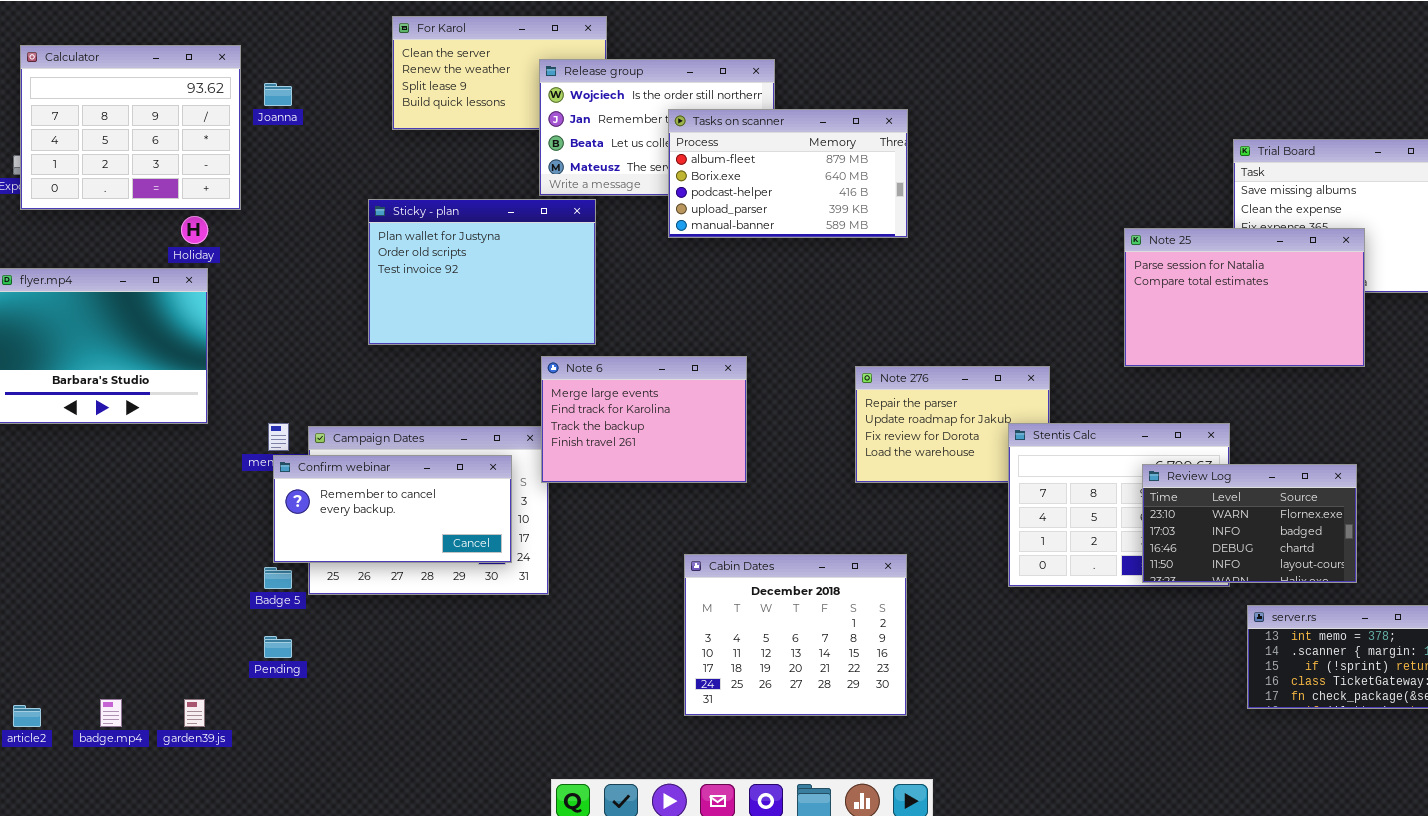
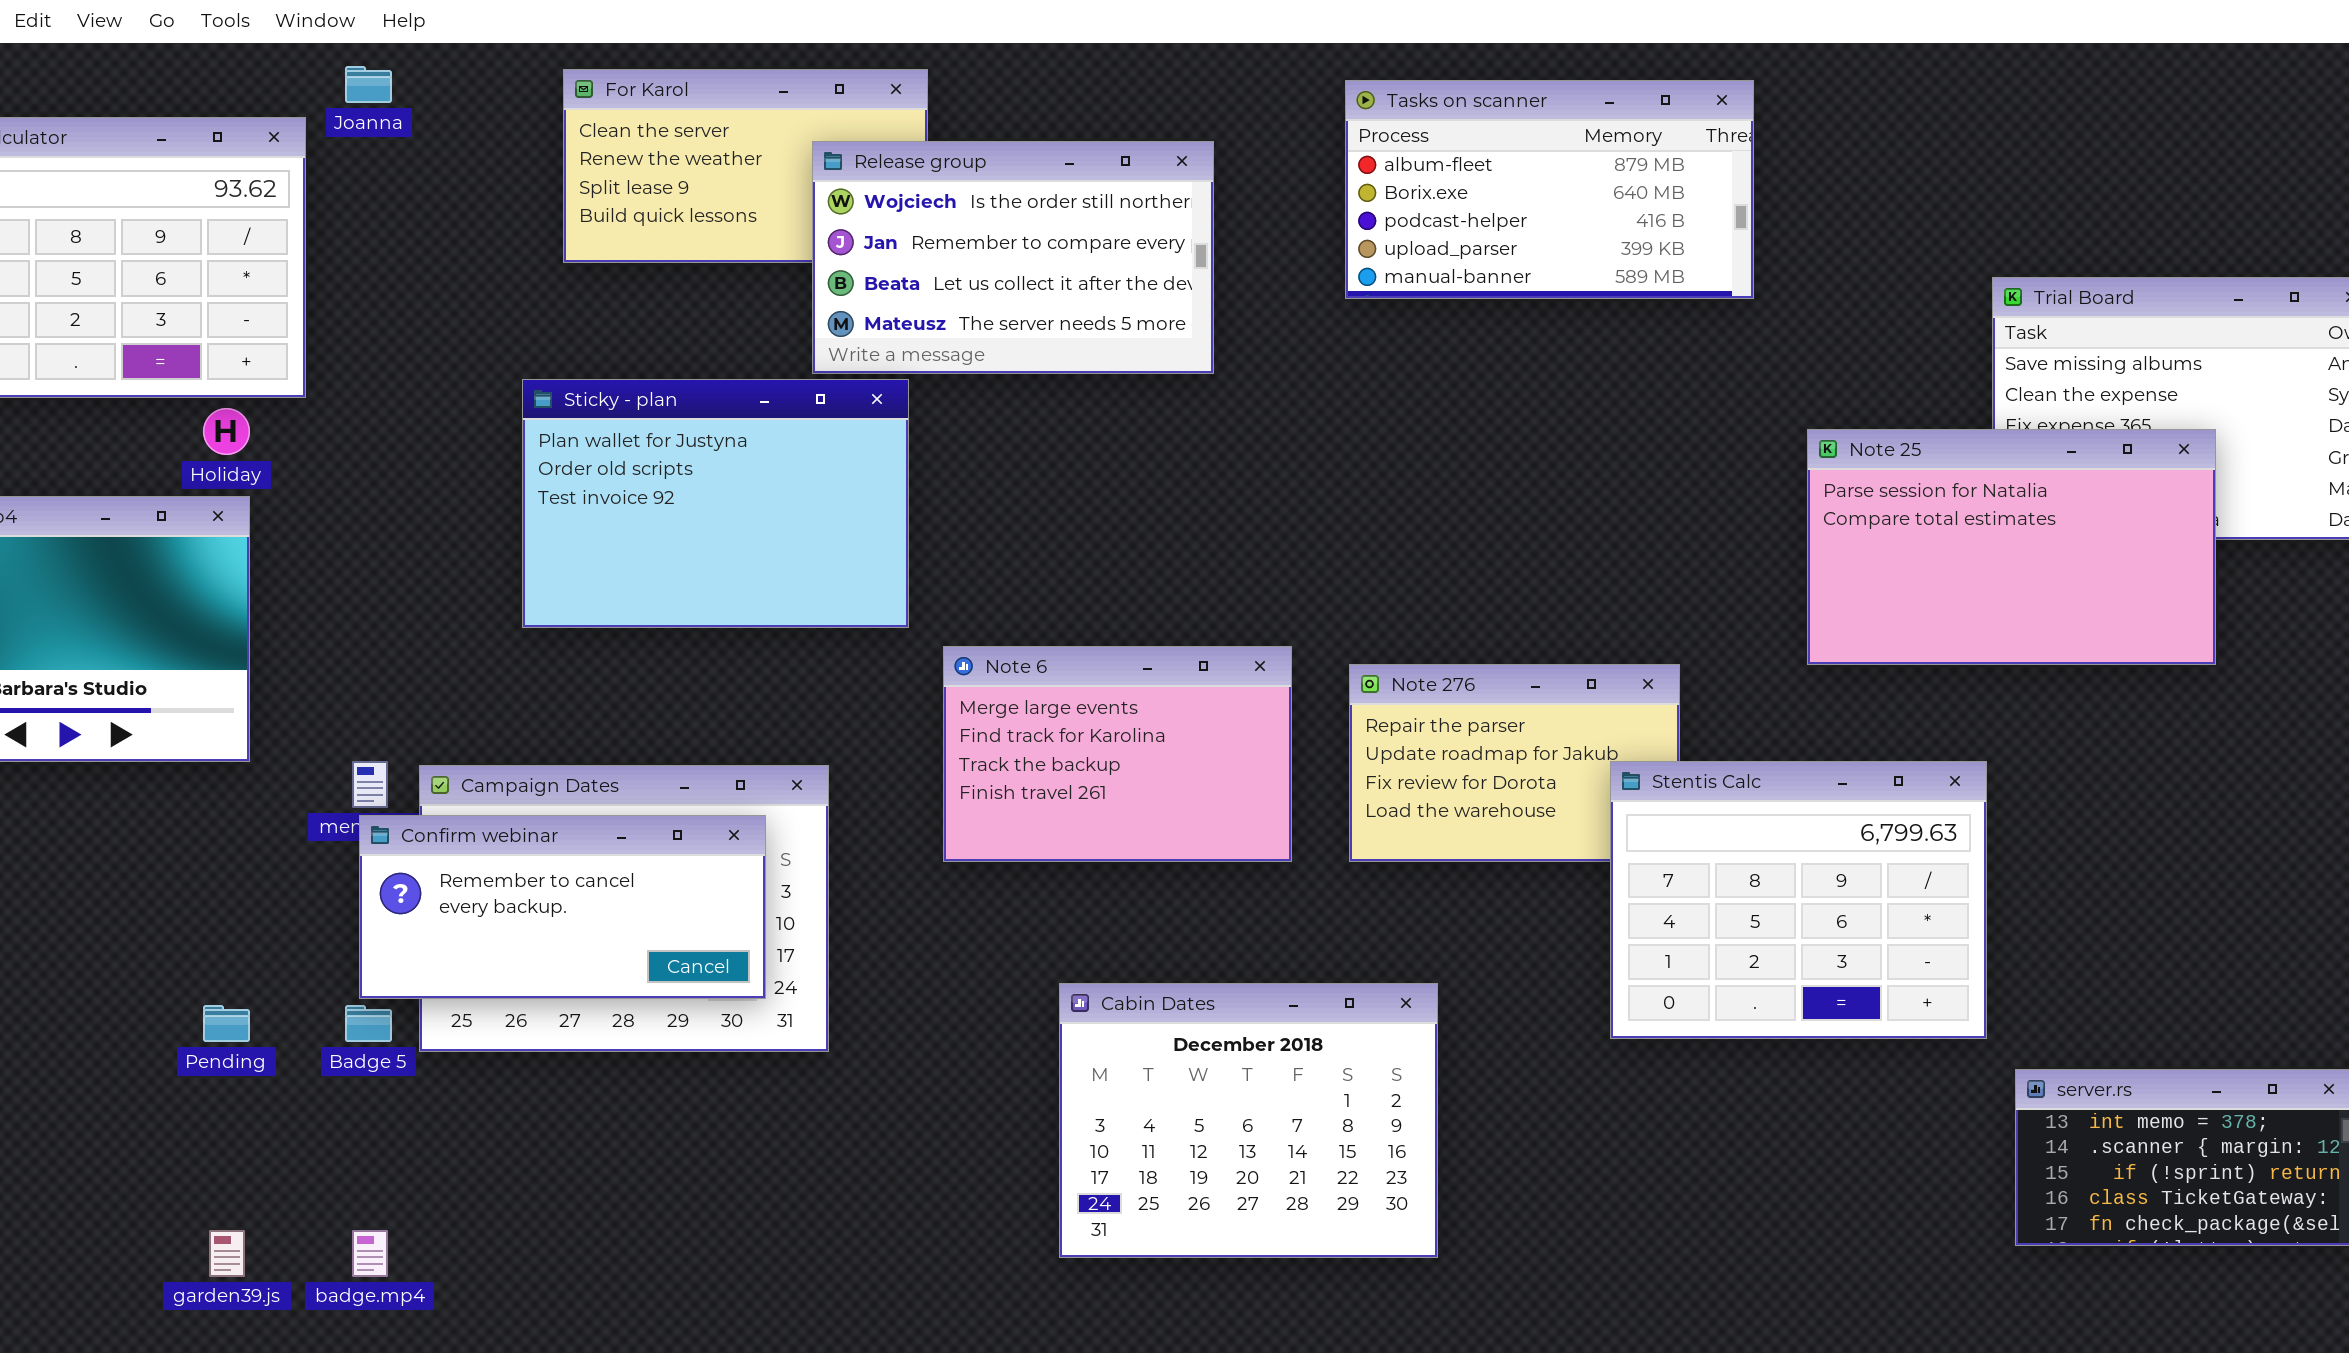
Joanna: [264,83,292,106] -> [345,66,392,103], moved
Tasks on scanner: [668,109,908,238] -> [1345,80,1754,299], moved
Note 6: [541,356,747,483] -> [943,646,1292,862], moved
Review Log: [1142,464,1357,583] -> none, closed
Pending: [264,636,292,658] -> [203,1005,250,1042], moved
badge.mp4: [100,699,122,727] -> [352,1230,388,1277], moved

